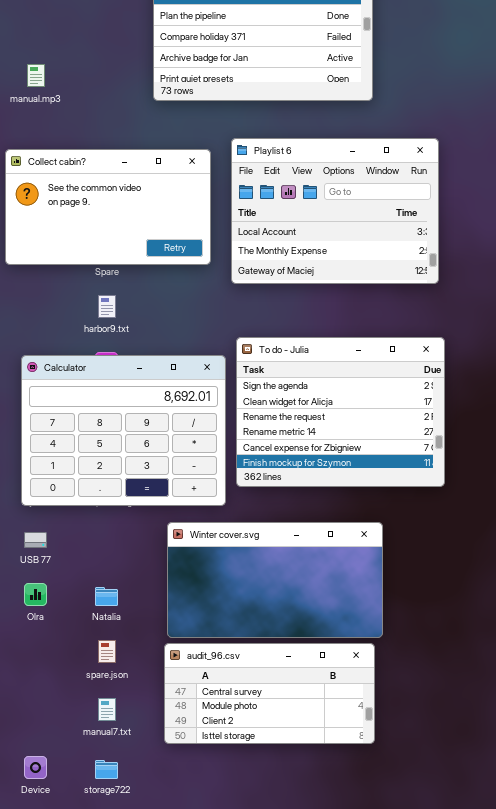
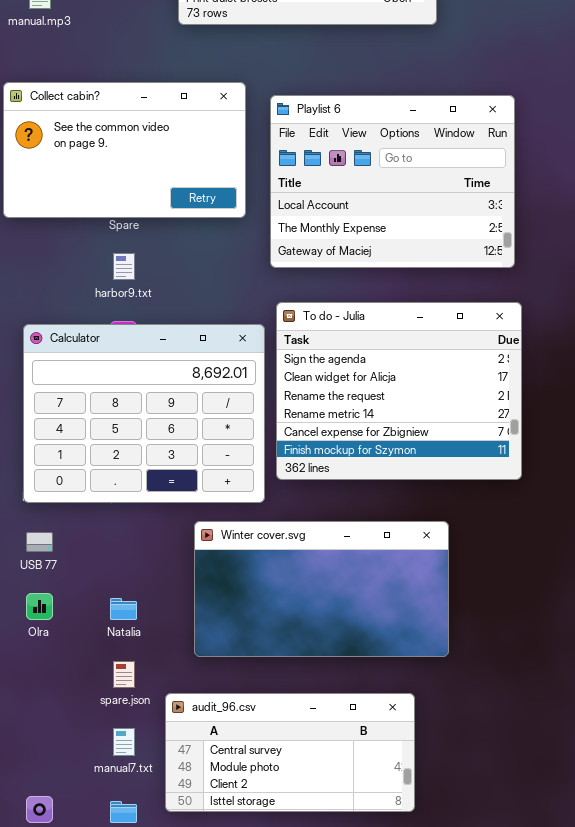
Playlist 6: [231,138,439,284] -> [270,95,515,268], moved
audit_96.csv: [164,643,375,744] -> [165,693,415,812], moved

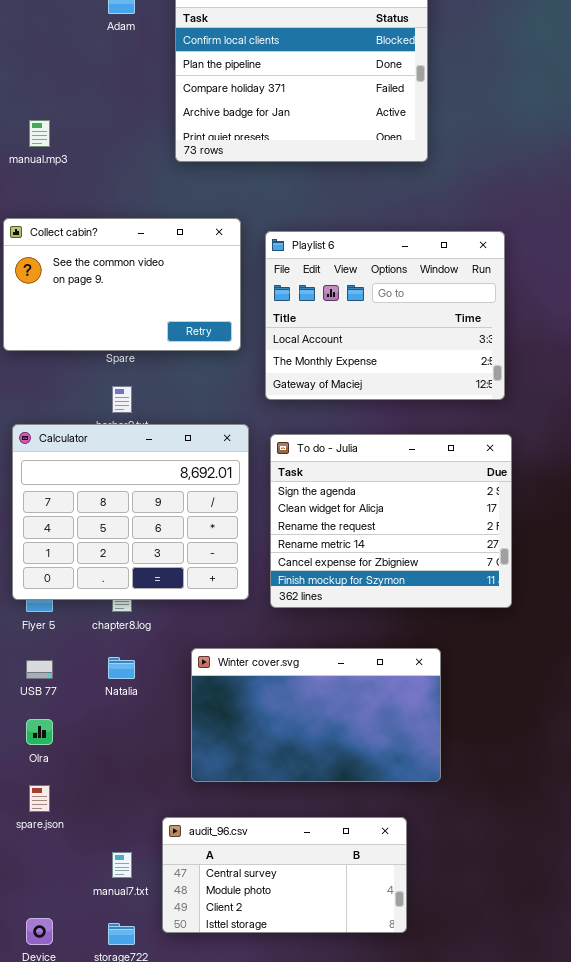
Calculator: [23,324,265,503] -> [12,424,249,600], moved
Natalia: [110,598,137,620] -> [108,657,135,679], moved
spare.json: [113,661,135,688] -> [29,785,50,812], moved

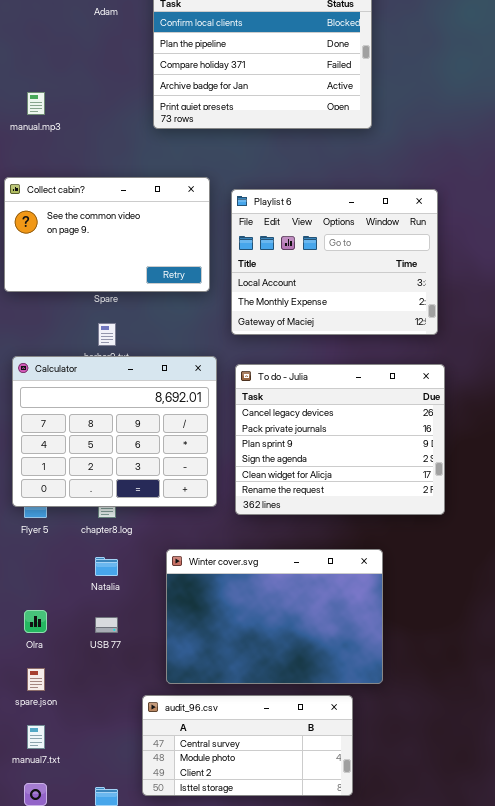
To do - Julia: [270,434,512,608] -> [235,364,445,515], scrolled up 3 rows
Winter cover.svg: [191,648,441,782] -> [166,549,383,684], resized
USB 77: [26,660,53,679] -> [95,617,118,633], moved
manual7.txt: [112,852,132,878] -> [27,725,45,749], moved

